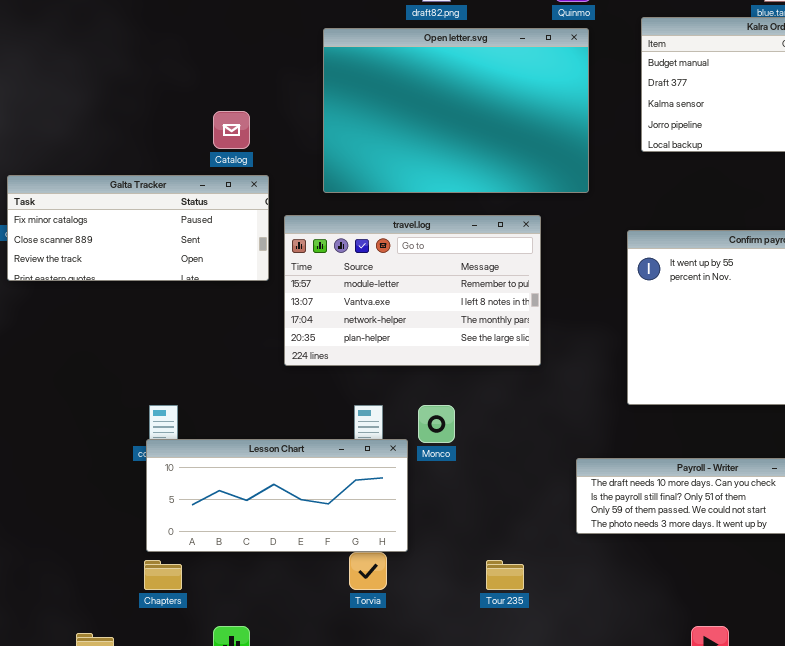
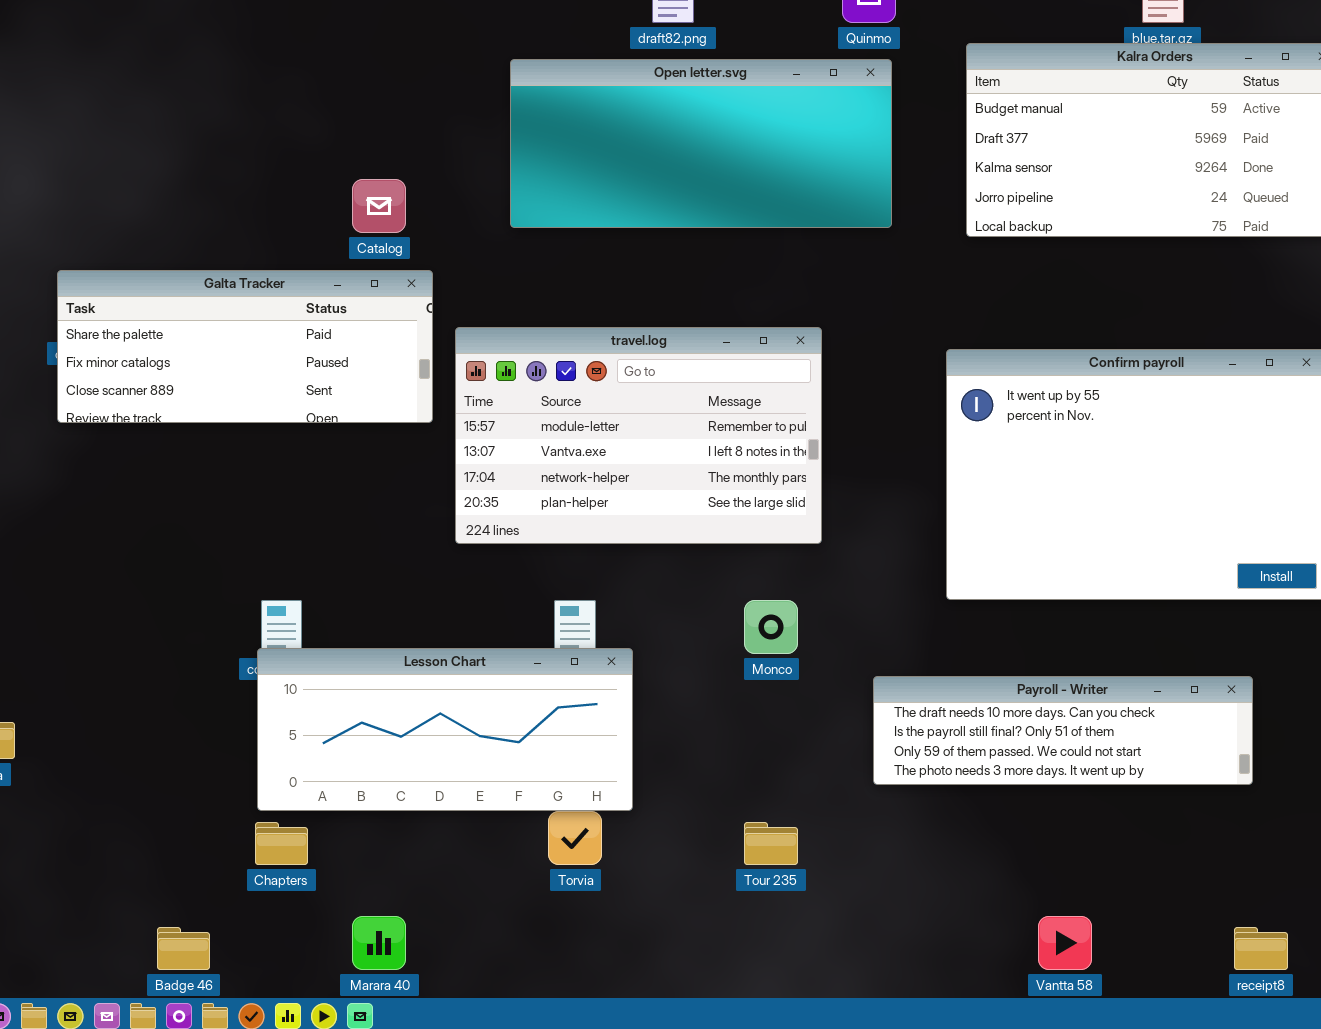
Open letter.svg: [323,28,589,193] -> [510,59,892,228], resized
Galta Tracker: [7,175,269,281] -> [57,270,433,423], scrolled up 1 row
Monco: [418,405,455,443] -> [744,600,798,654], moved

